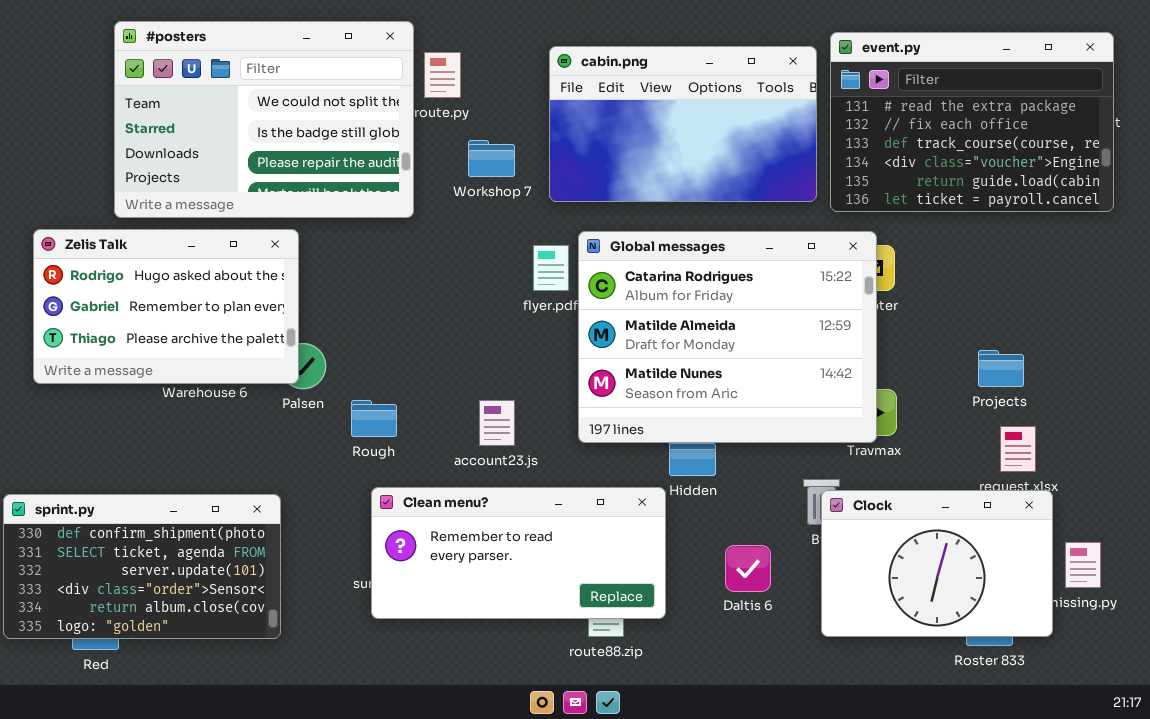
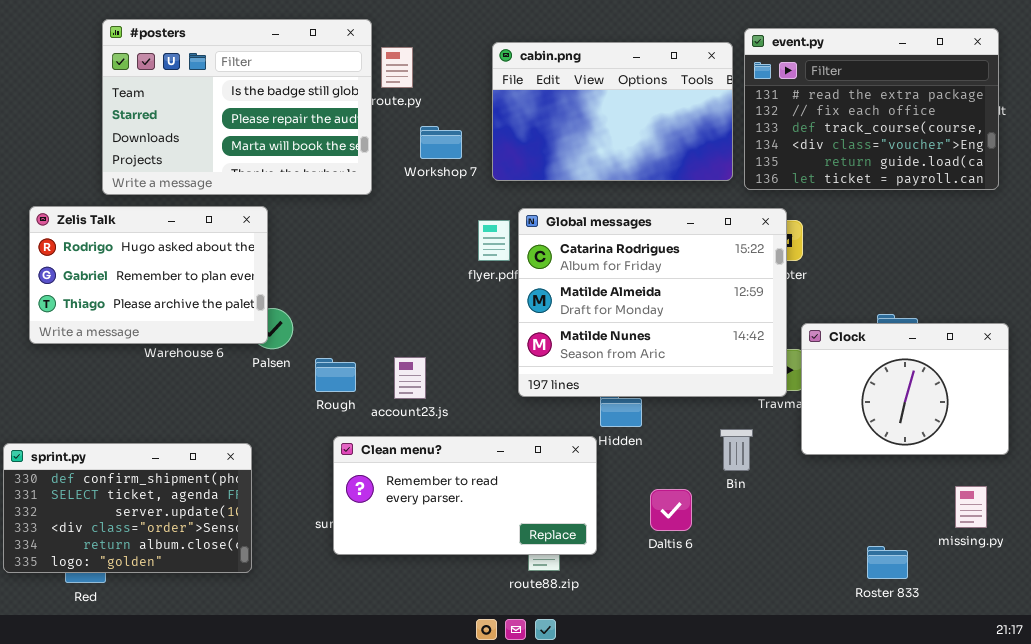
#posters: [114,21,414,218] -> [102,19,372,195], scrolled down 1 row
account23.js: [479,400,515,446] -> [394,357,426,399], moved
Clock: [821,490,1053,637] -> [801,323,1009,455], moved

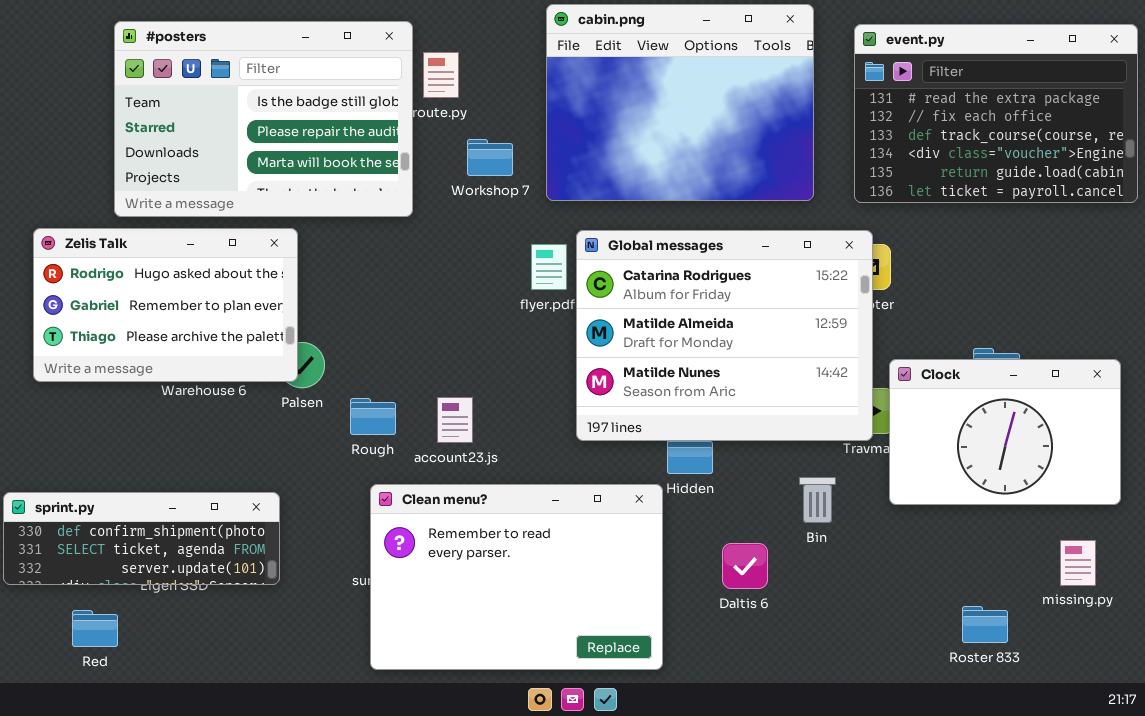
event.py: [744,28,999,190] -> [854,24,1138,203], moved
cabin.png: [492,42,733,181] -> [546,4,814,201], resized
Clean menu?: [333,436,597,555] -> [370,484,663,670], resized
sprint.py: [3,443,252,573] -> [3,492,280,585], resized

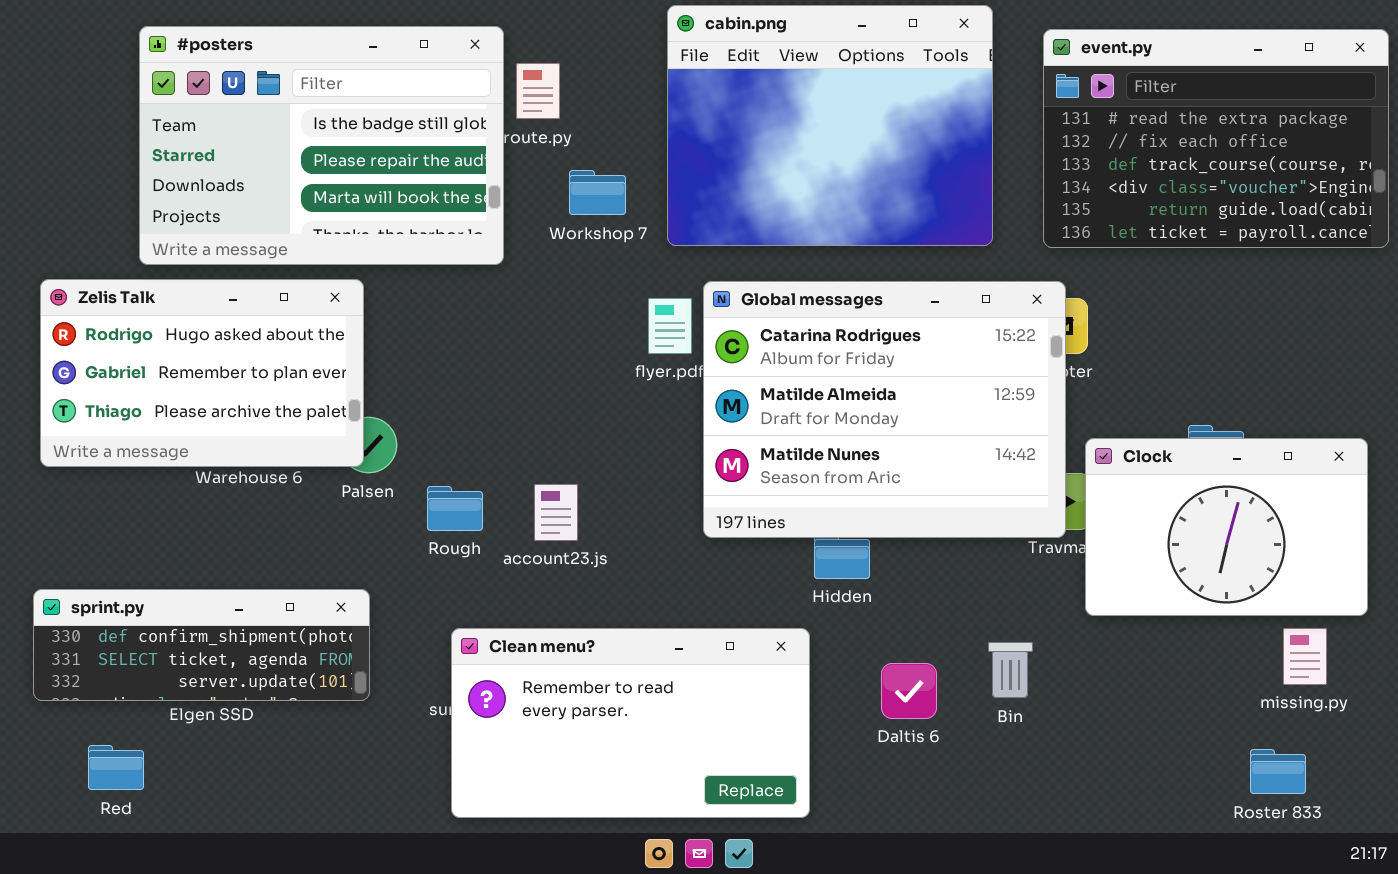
Bin: [799,477,836,523] -> [988,642,1033,698], moved
Clean menu?: [370,484,663,670] -> [451,628,810,818], resized
sprint.py: [3,492,280,585] -> [33,589,370,701], moved
missing.py: [1060,540,1096,586] -> [1283,628,1327,685], moved
Roster 833: [962,606,1008,643] -> [1250,749,1306,794], moved

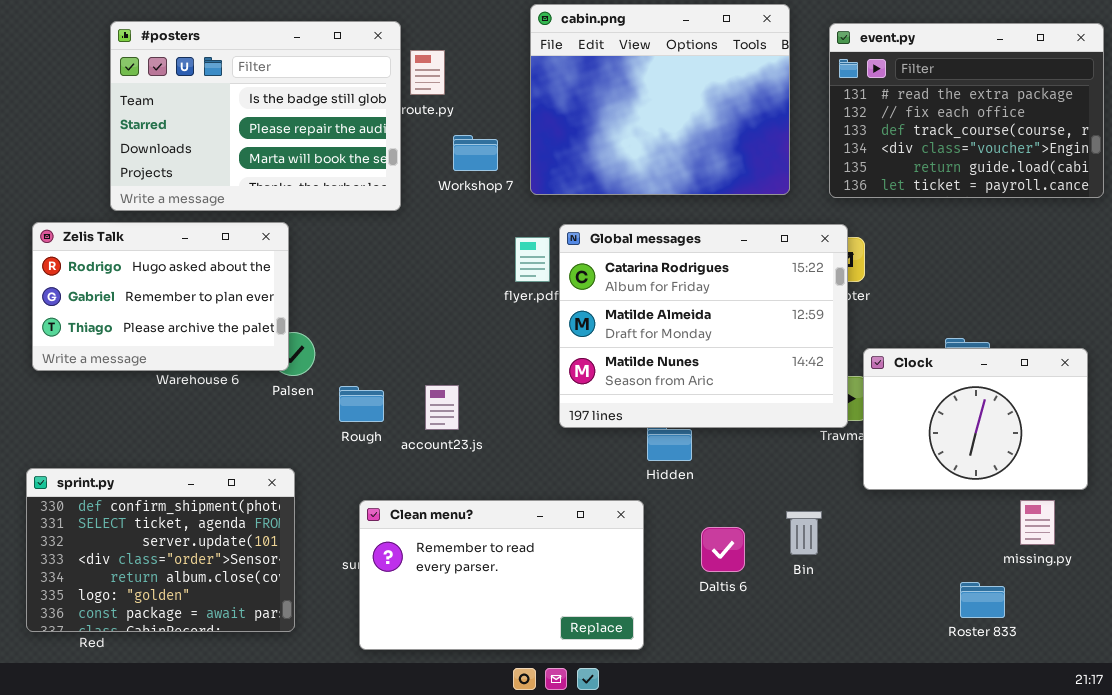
sprint.py: [33,589,370,701] -> [26,468,295,632], resized
Roster 833: [1250,749,1306,794] -> [960,582,1005,618], moved

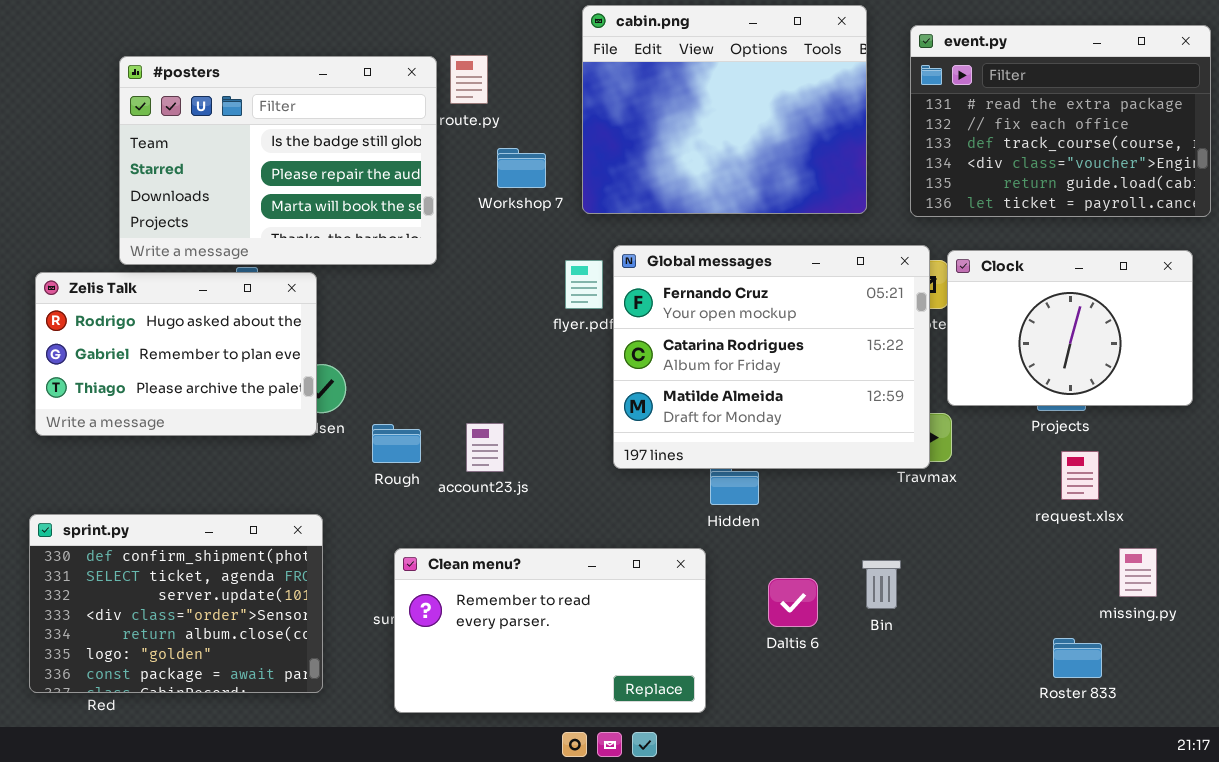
#posters: [110,21,401,211] -> [119,56,437,265], moved
Zelis Talk: [32,222,289,371] -> [35,272,317,436], moved
Global messages: [559,224,848,428] -> [613,245,930,469], scrolled up 1 row
Clock: [863,348,1088,490] -> [947,250,1193,406], moved

